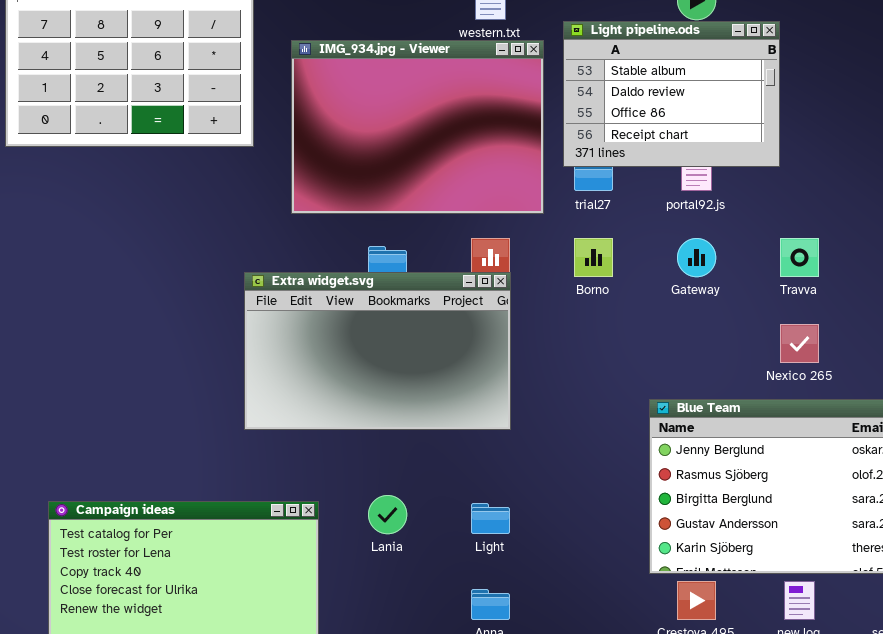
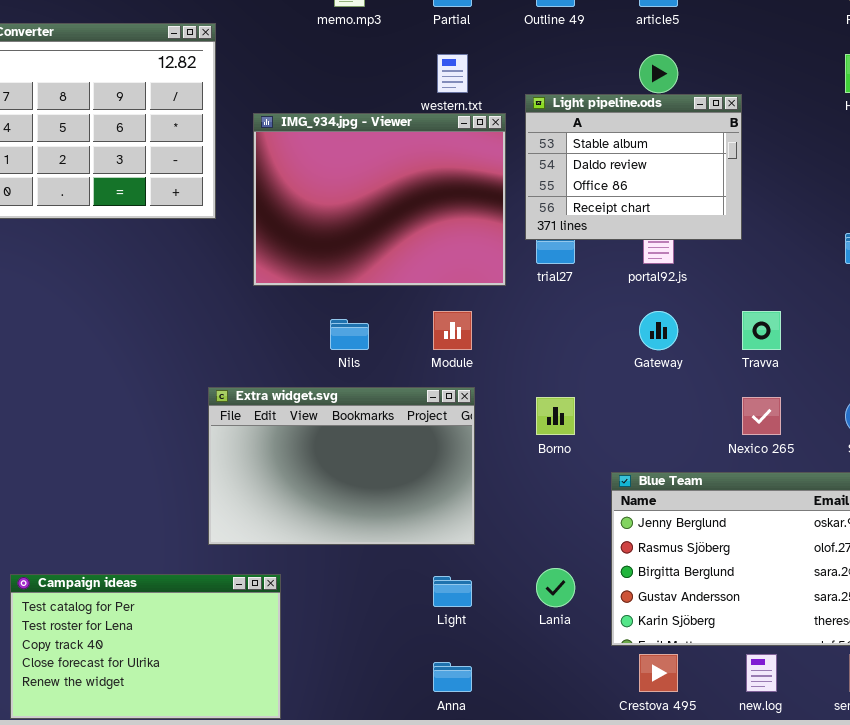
Borno: [574,238,613,277] -> [536,397,575,435], moved
Extra widget.svg: [244,272,511,430] -> [208,387,475,545], moved
Lania: [368,495,407,534] -> [536,568,575,607], moved

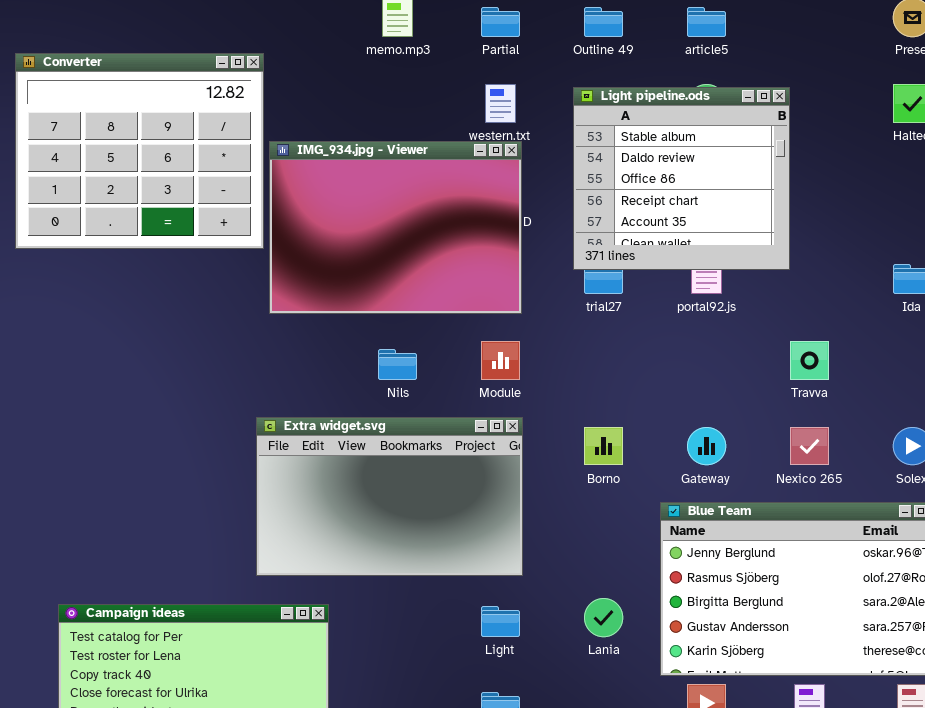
Light pipeline.ods: [525,94,742,240] -> [573,87,790,270], resized
IMG_934.jpg - Viewer: [253,113,506,286] -> [269,141,522,314], moved
Gateway: [639,311,678,350] -> [687,427,726,465], moved

